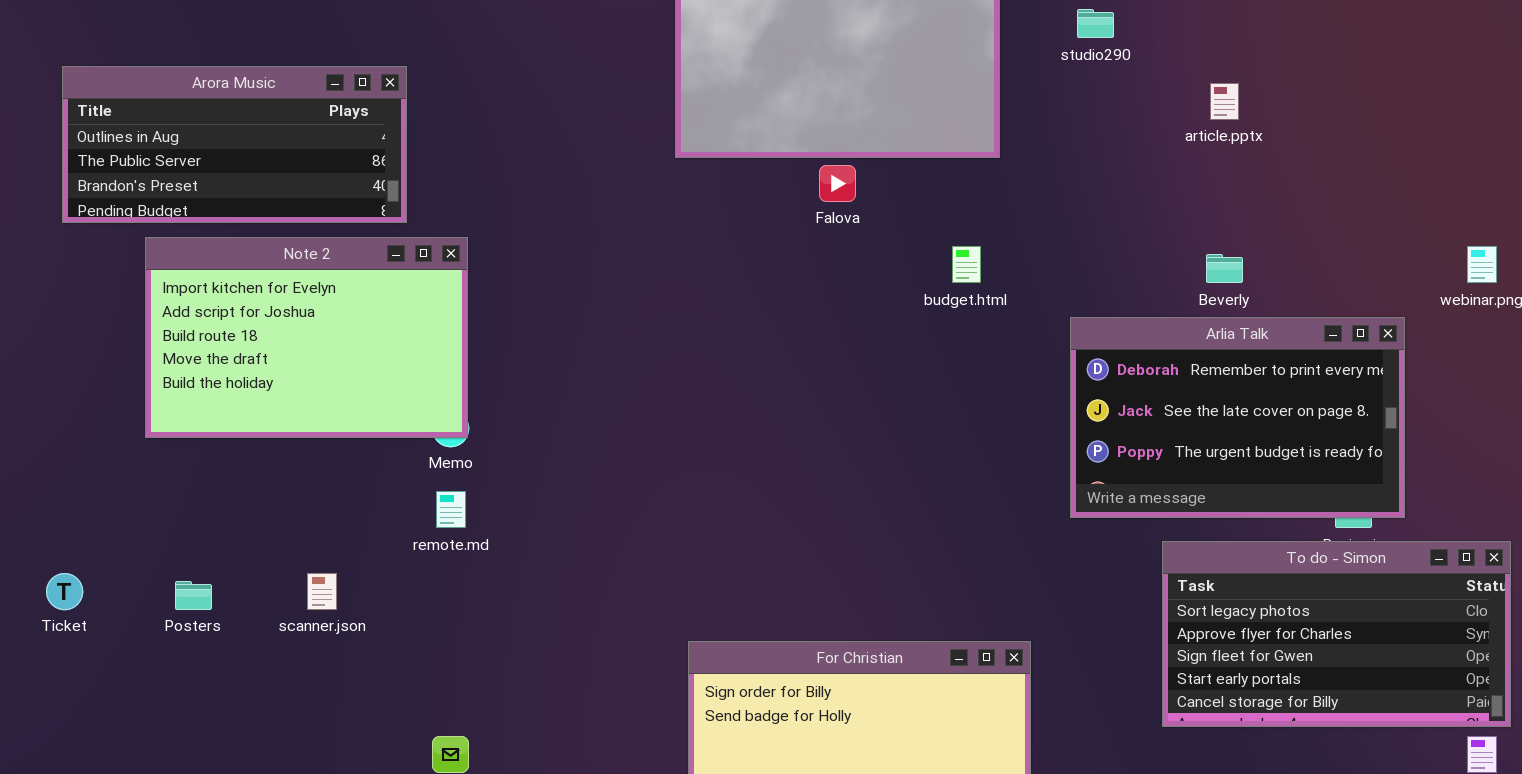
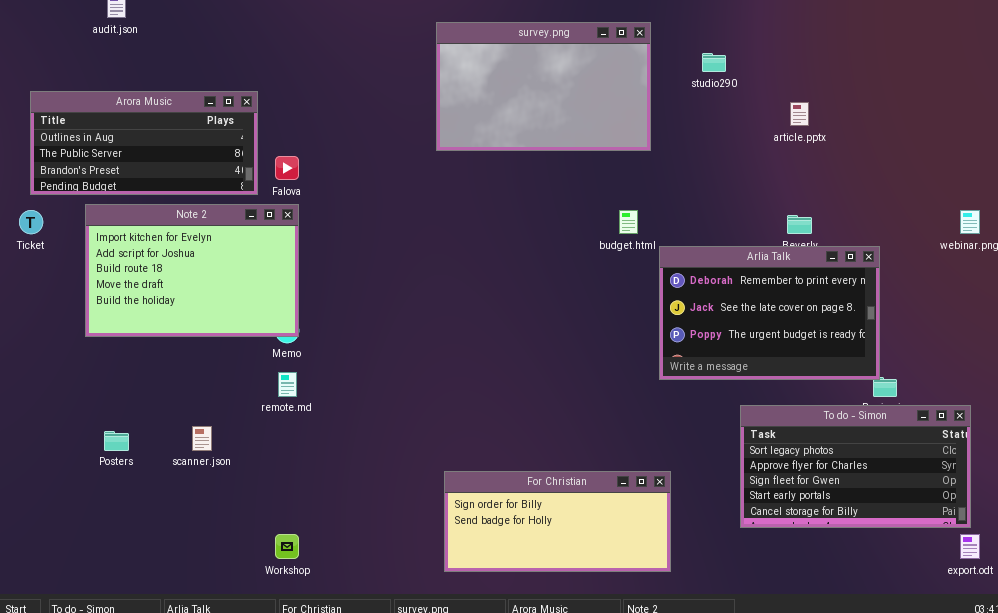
Falova: [819,165,856,202] -> [275,156,299,180], moved
Arlia Talk: [1070,317,1405,518] -> [659,246,880,380], moved
To do - Simon: [1162,541,1511,727] -> [740,405,971,528], moved
Ticket: [46,573,83,610] -> [19,210,43,234], moved

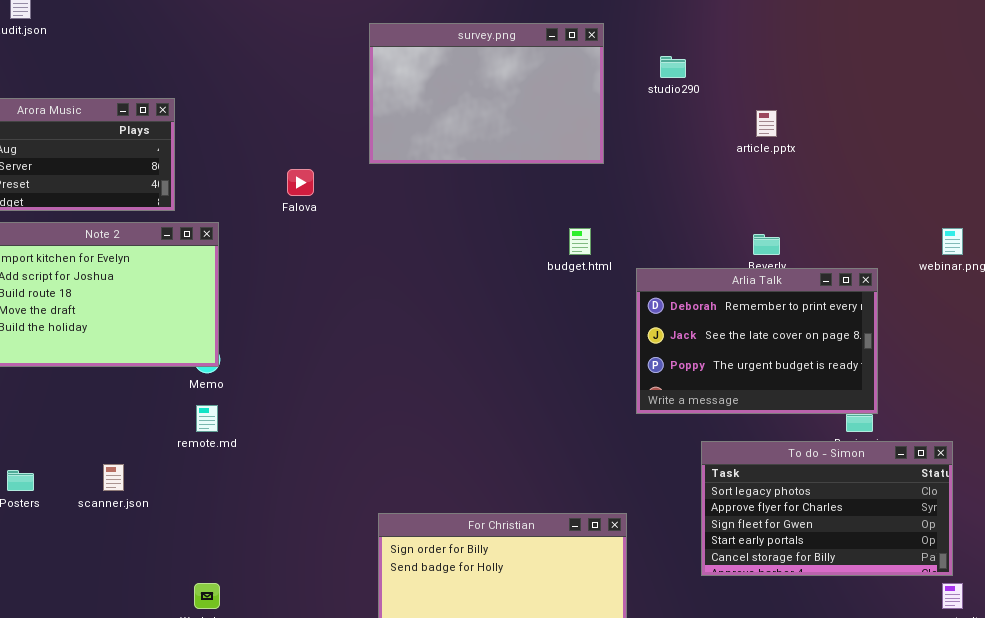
Falova: [275,156,299,180] -> [287,169,314,196], moved
Arlia Talk: [659,246,880,380] -> [636,268,878,414], moved

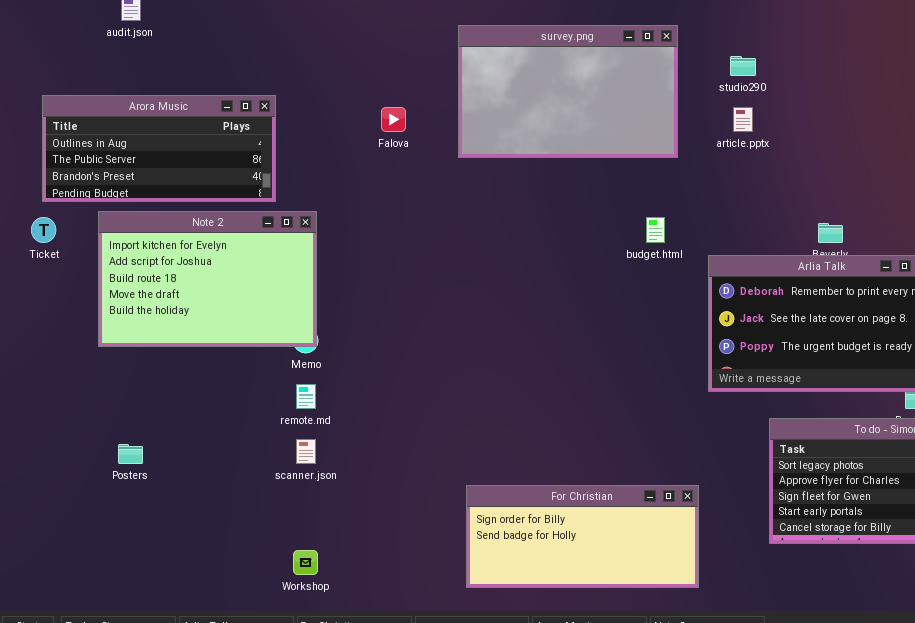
article.pptx: [756,110,777,137] -> [733,107,753,132], moved
Falova: [287,169,314,196] -> [381,107,406,132], moved
scanner.json: [103,464,124,491] -> [296,439,316,464], moved

